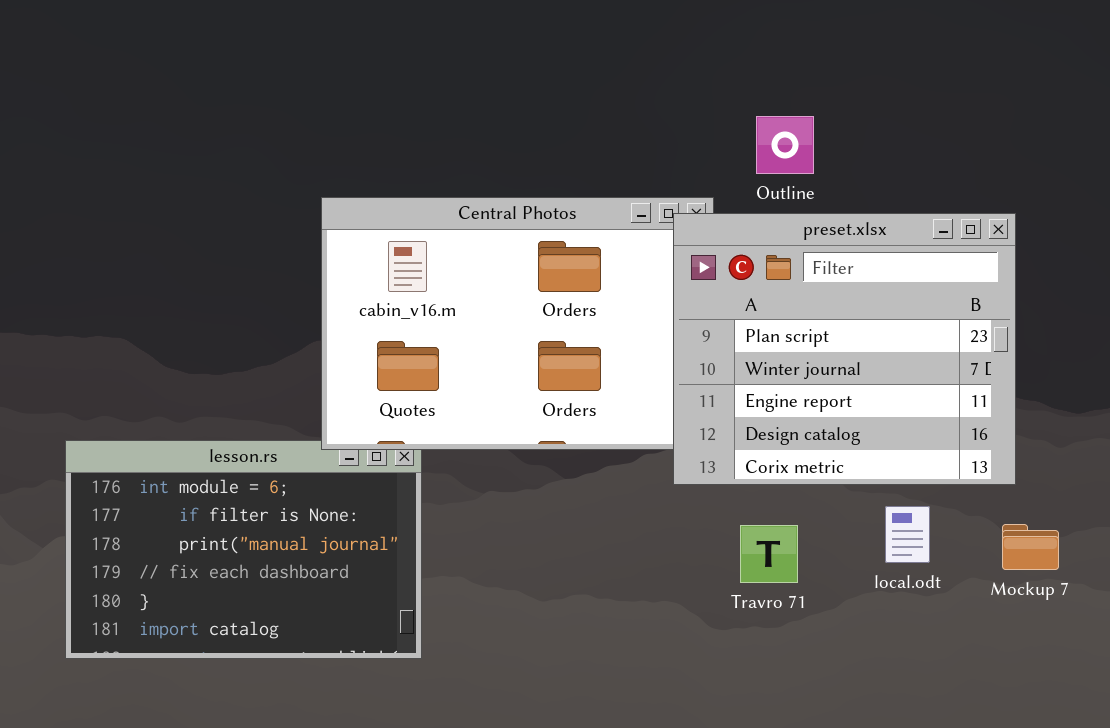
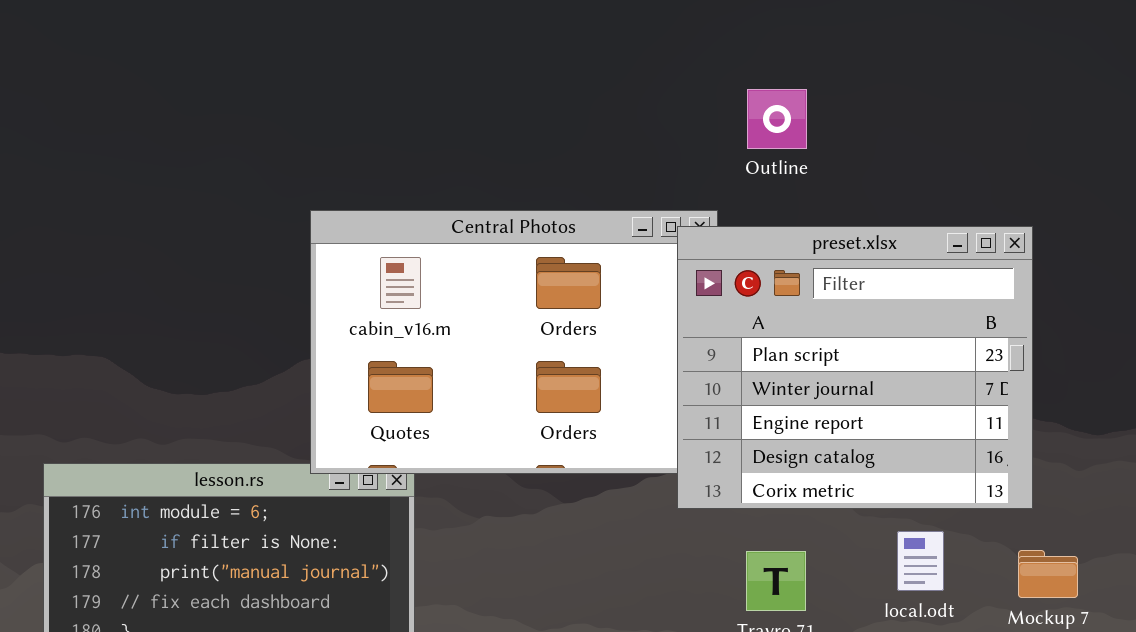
Outline: [756,116,814,174] -> [747,89,807,149], moved

